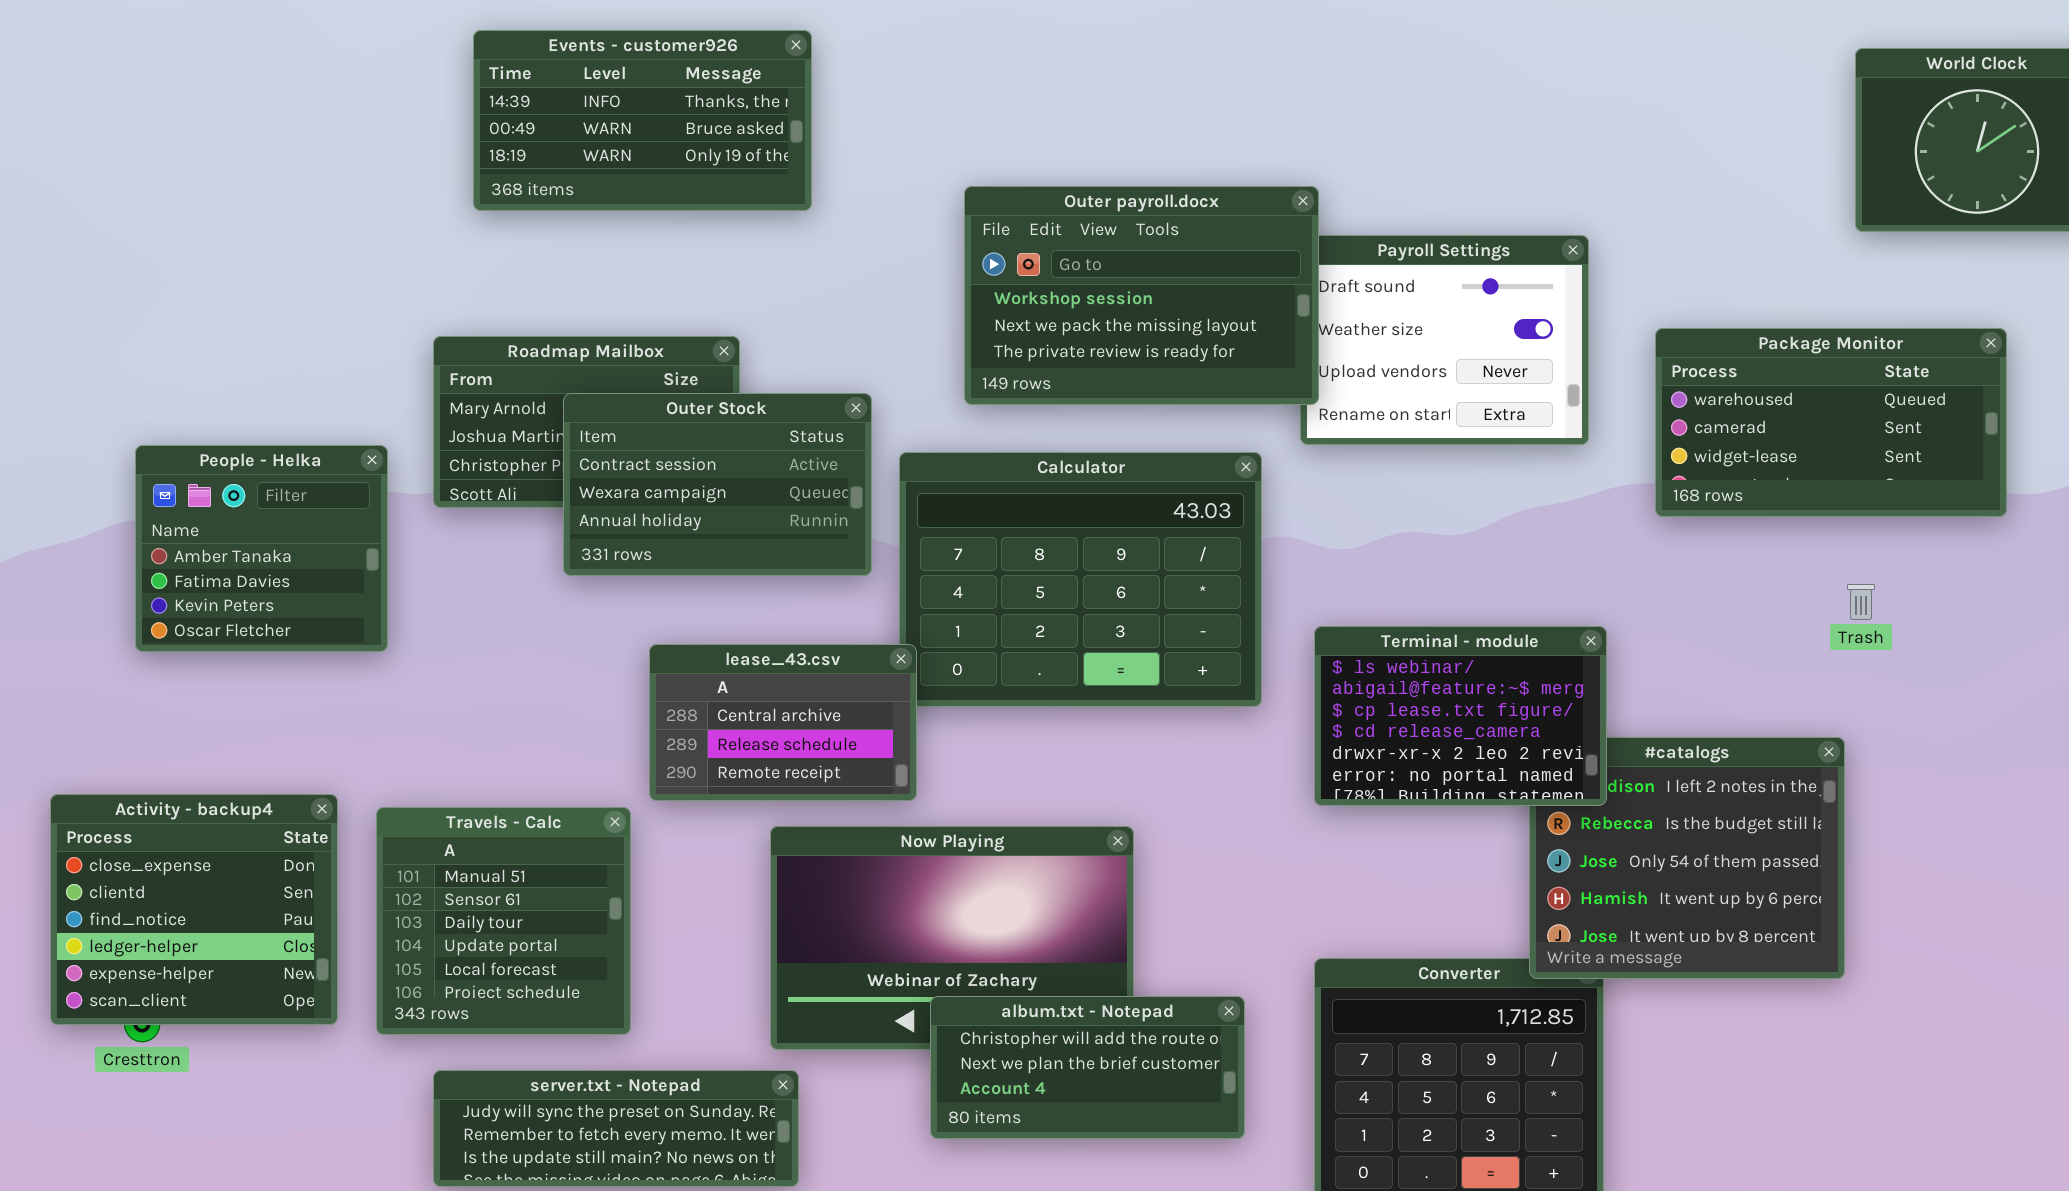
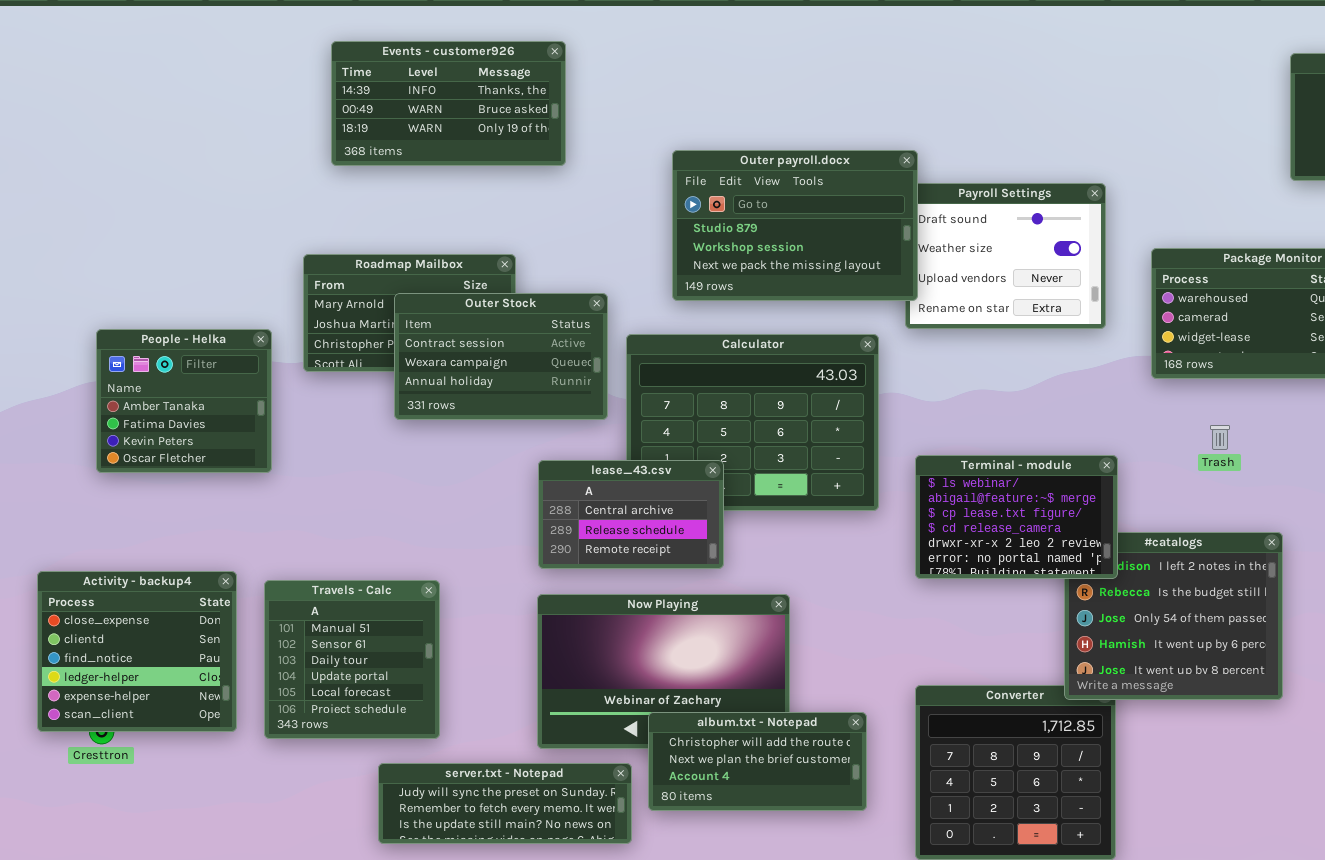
Outer payroll.docx: [964,186,1319,405] -> [672,150,918,301], scrolled up 1 row
Trash: [1847,584,1875,620] -> [1210,425,1230,450], moved
lease_43.csv: [649,644,917,801] -> [538,460,724,569], moved
server.txt - Notepad: [433,1070,799,1187] -> [378,763,632,844], moved

